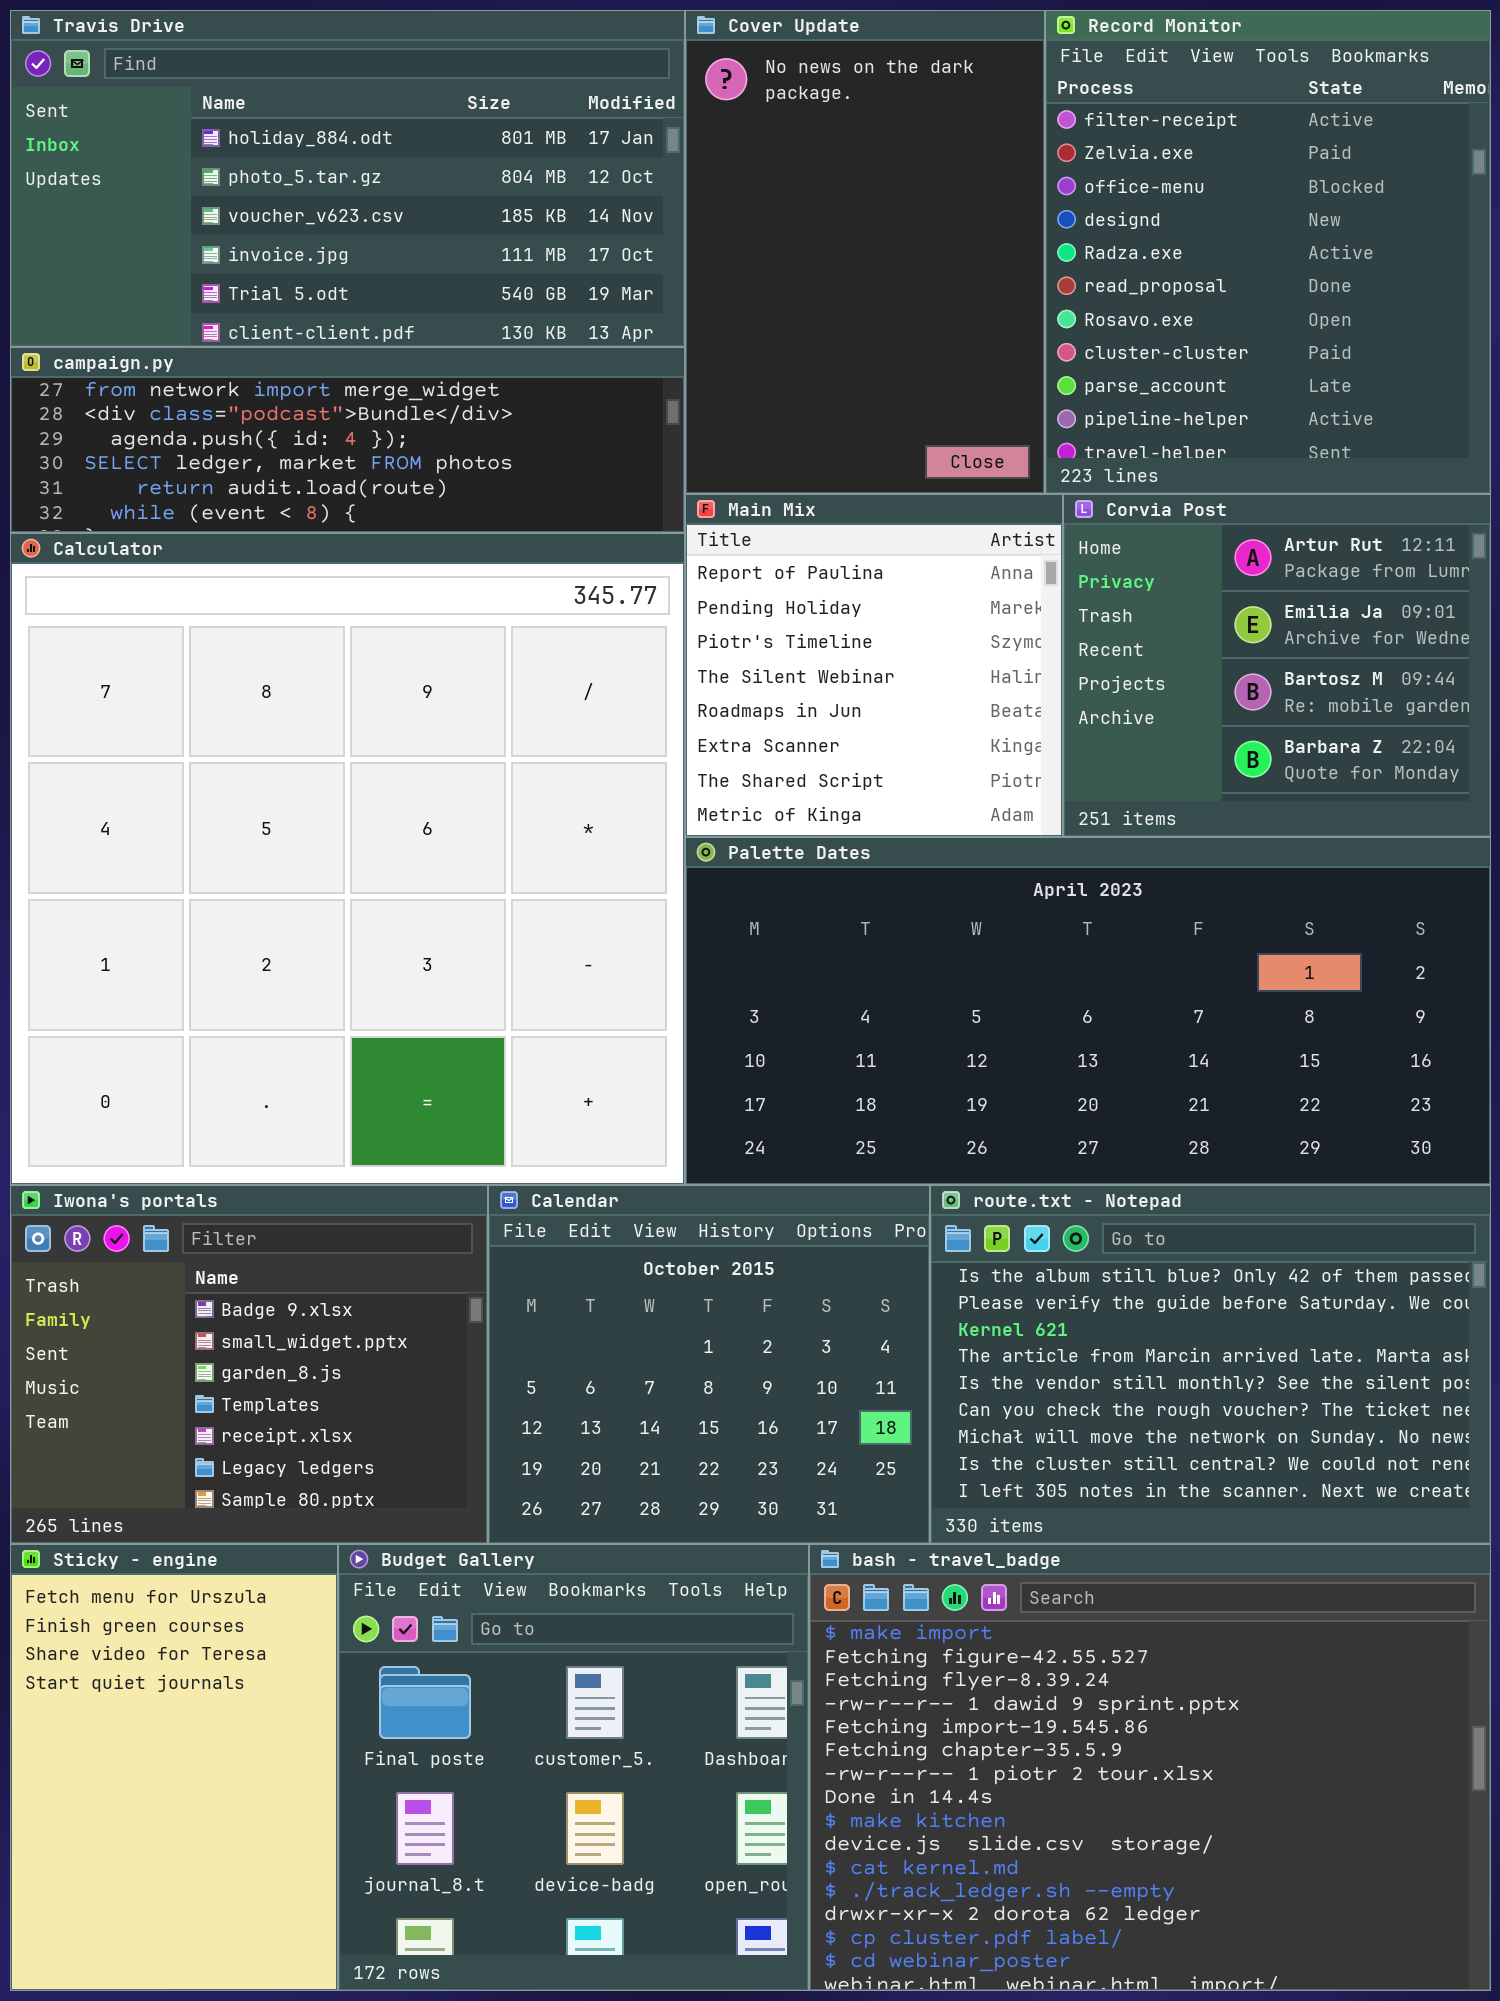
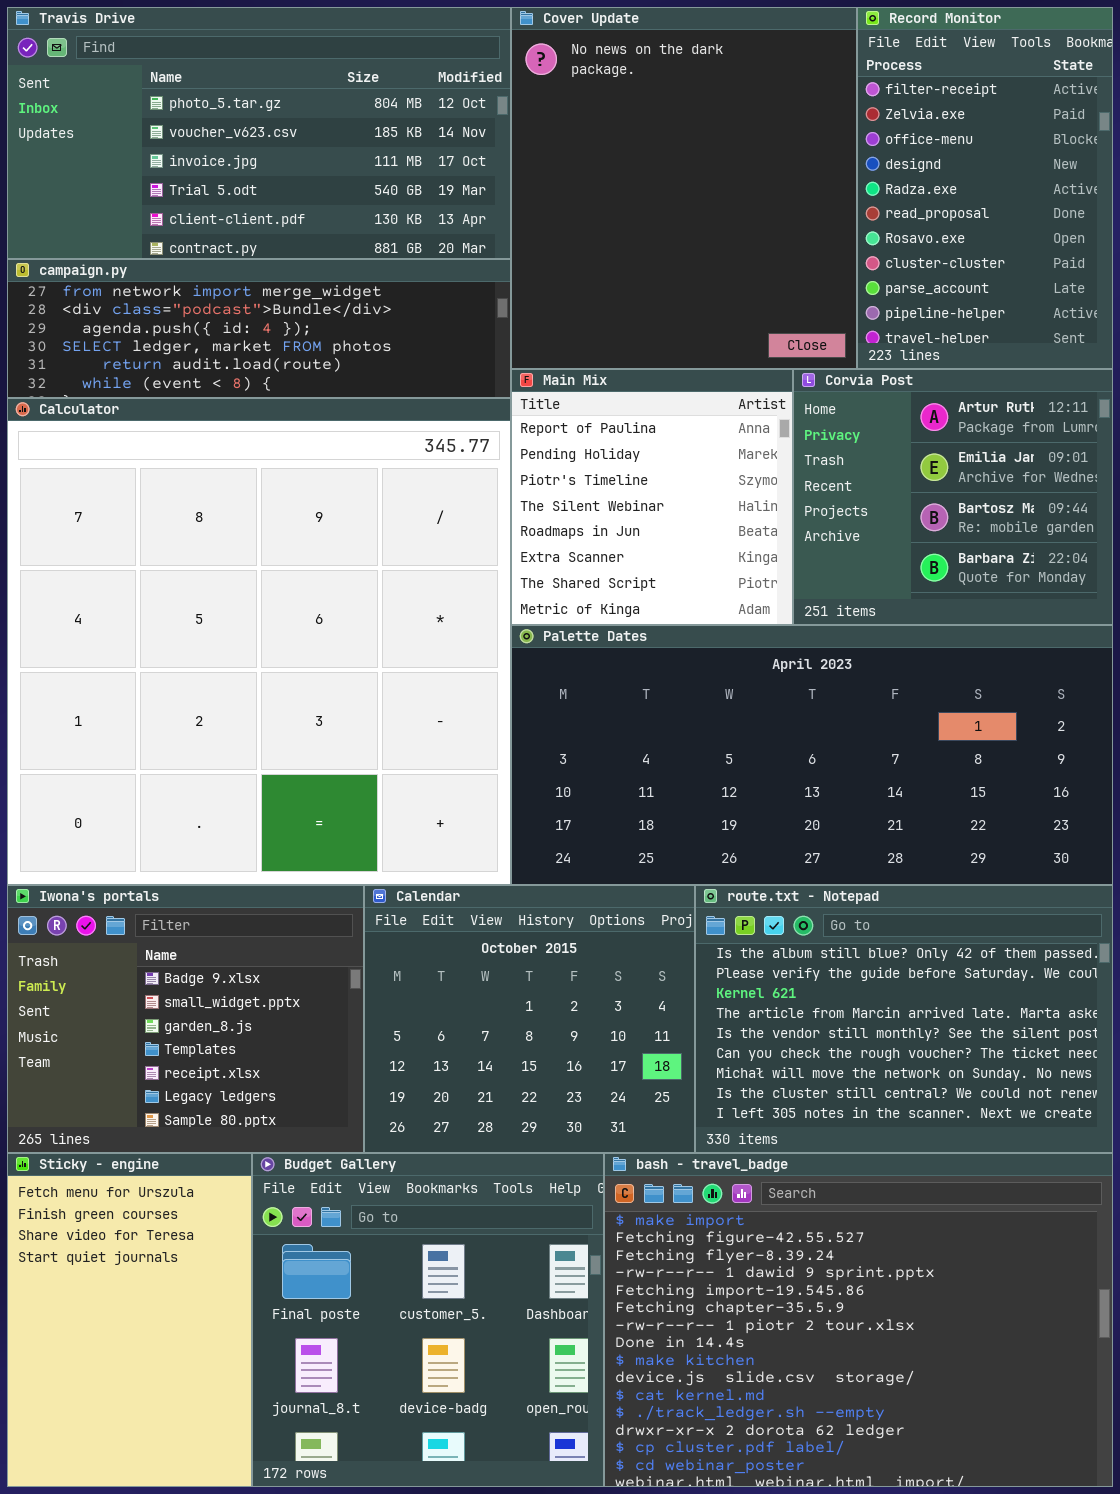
Travis Drive: [10,10,685,347] -> [7,7,511,259], scrolled down 1 row
Cover Update: [685,10,1045,494] -> [511,7,857,369], resized
Record Monitor: [1045,10,1491,494] -> [857,7,1113,369], resized

